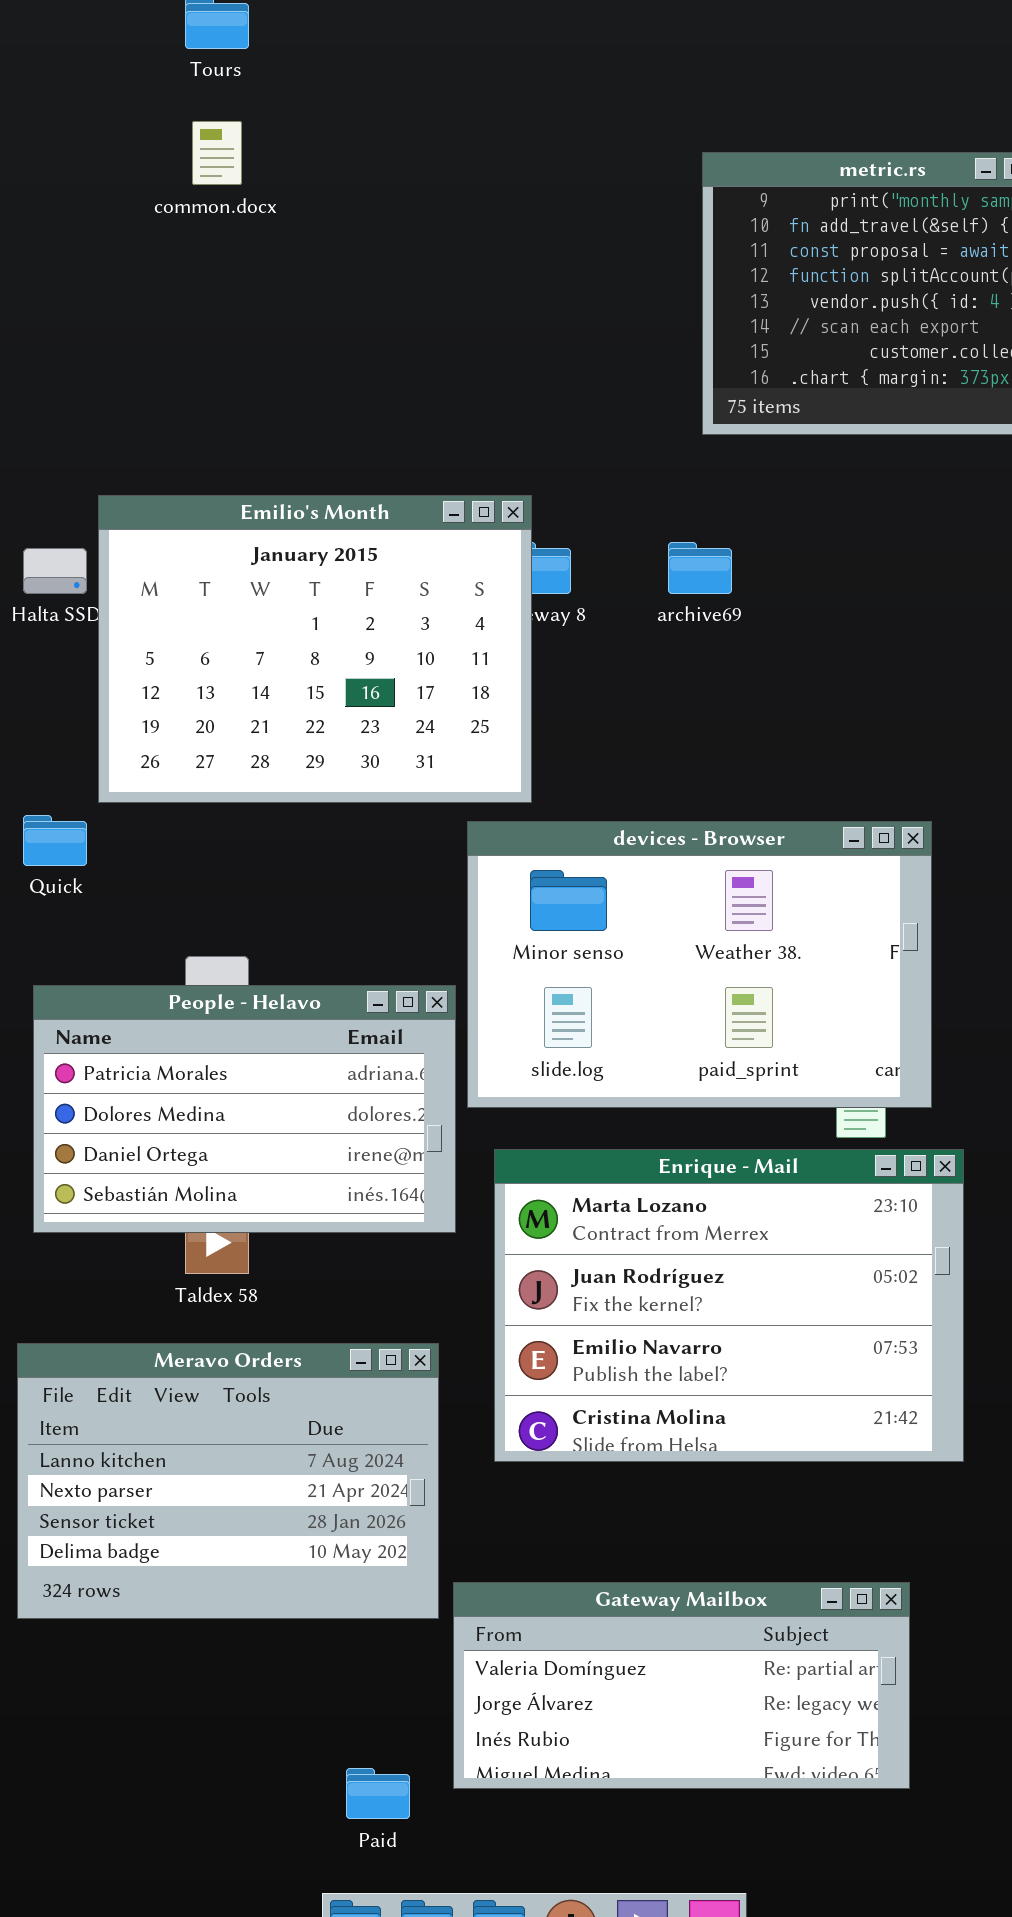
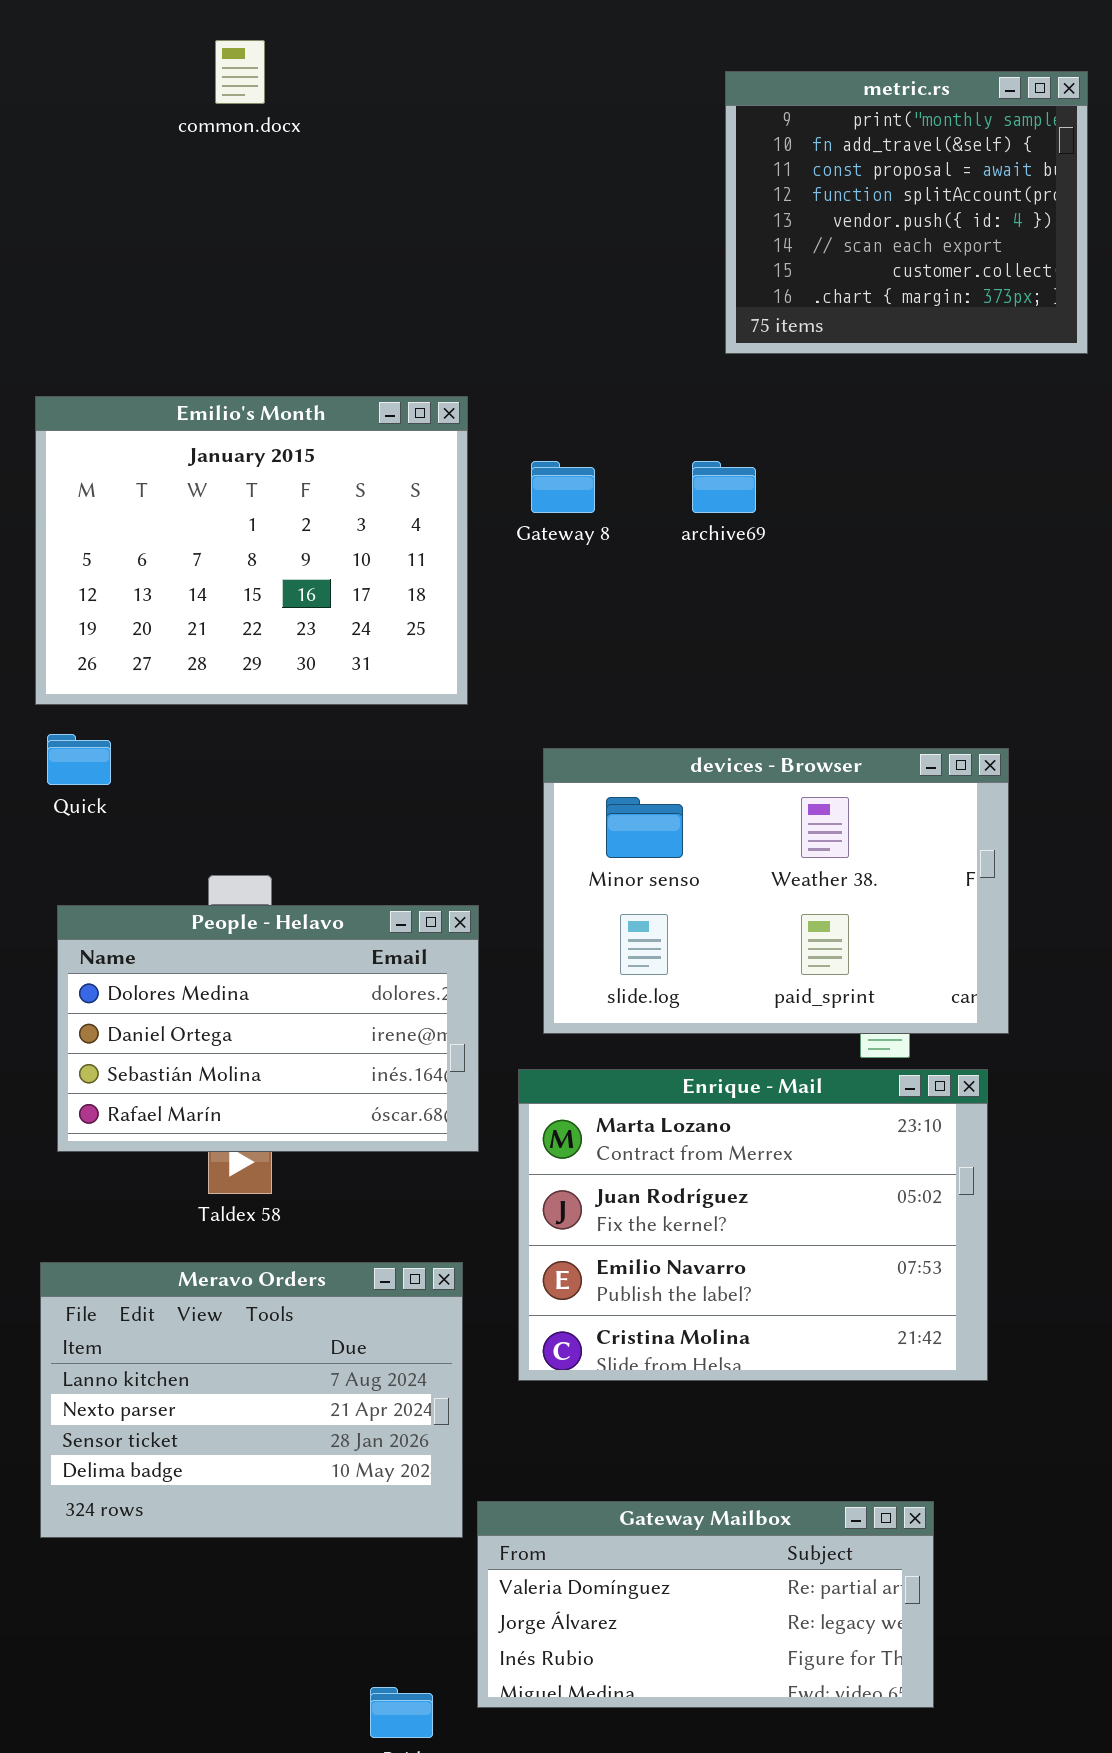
Emilio's Month: [98,495,532,803] -> [35,396,468,705], moved
devices - Browser: [467,821,932,1108] -> [543,748,1009,1034], moved
People - Helavo: [33,985,456,1233] -> [57,905,479,1152], scrolled down 1 row

